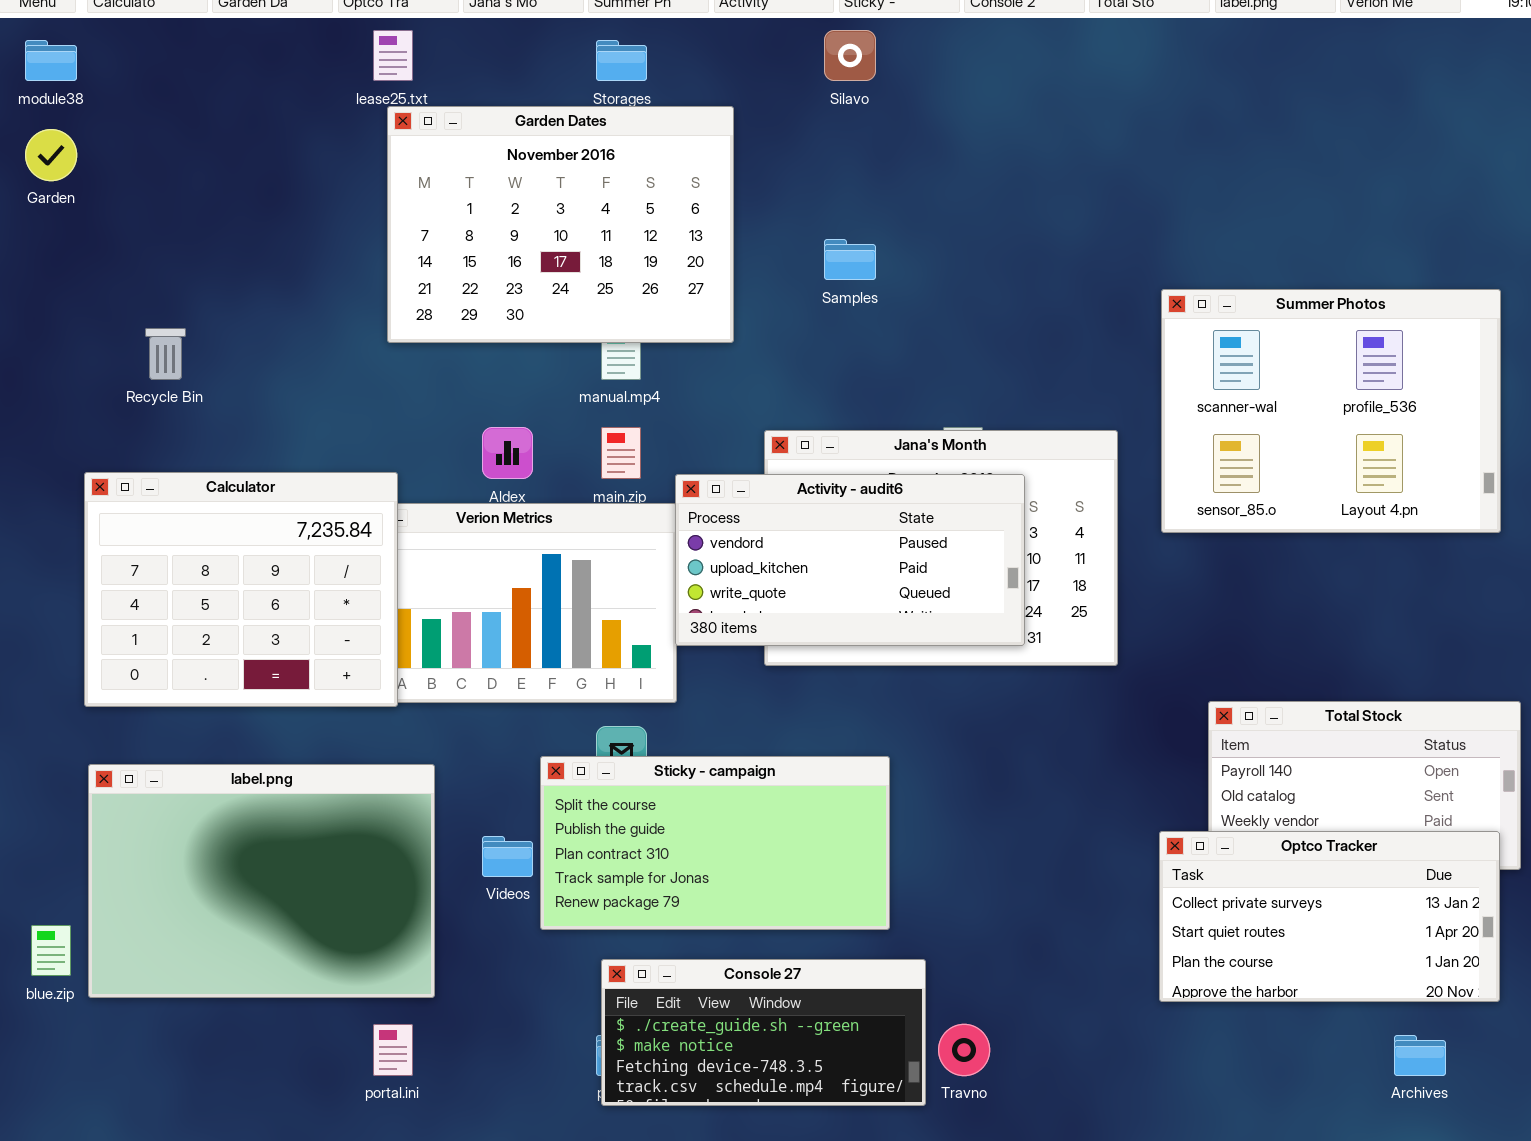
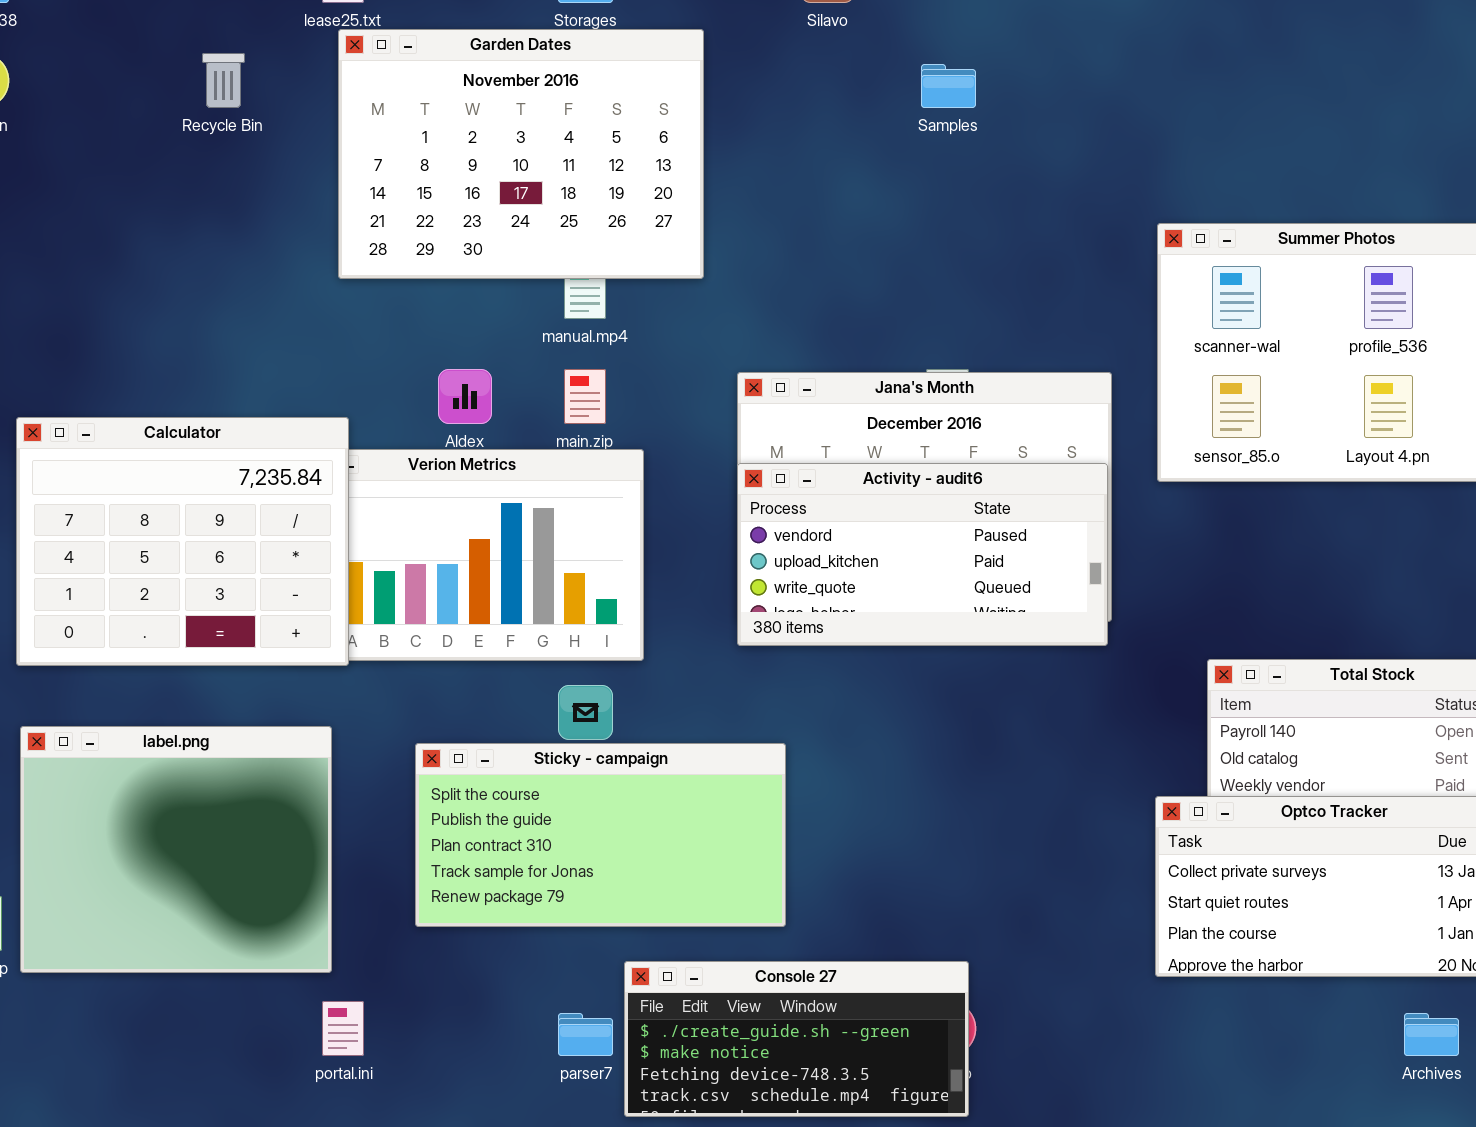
Samples: [824,239,876,280] -> [921,64,976,108], moved
Recycle Bin: [145,328,186,380] -> [202,53,245,108], moved
Activity - audit6: [675,474,1025,646] -> [737,463,1108,646], moved
Sticky - campaign: [540,756,890,930] -> [415,743,786,927], moved
label.png: [88,764,435,998] -> [20,726,332,973], resized
Console 27: [601,959,926,1106] -> [624,961,969,1117], moved

